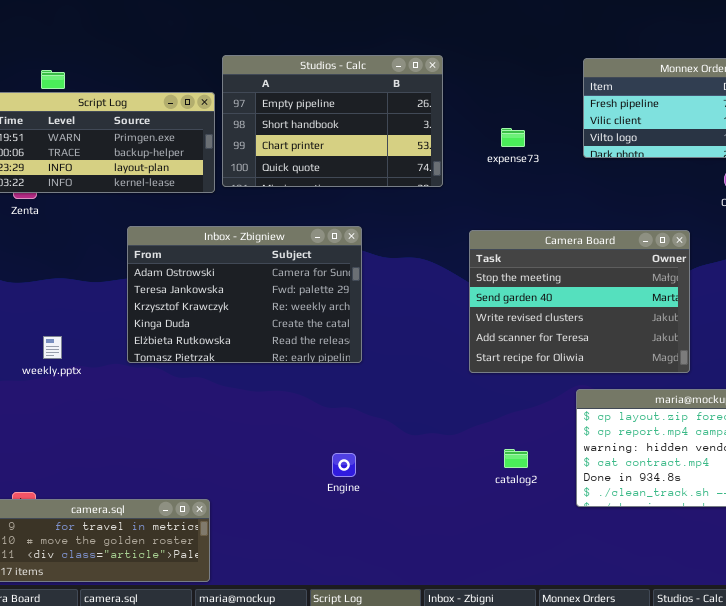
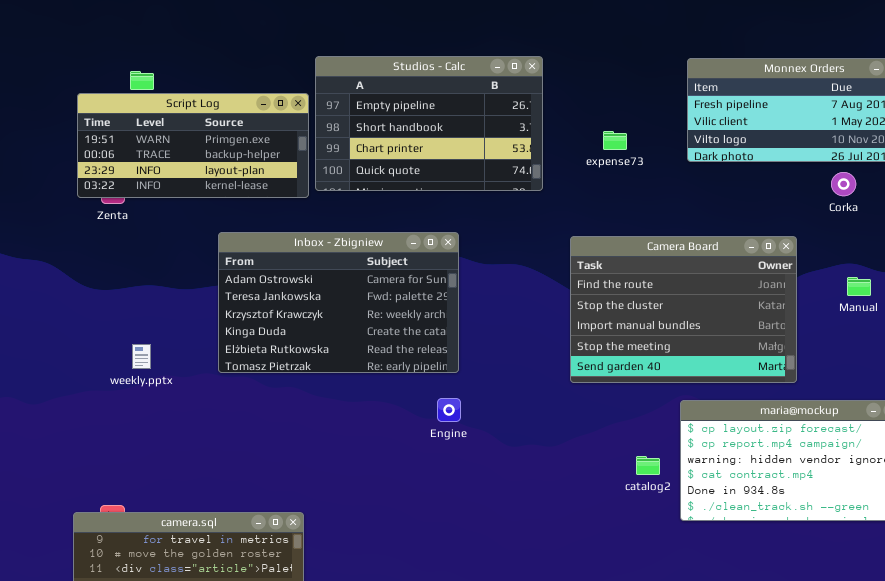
Camera Board: [469,230,690,373] -> [570,236,797,383], scrolled up 3 rows
catalog2: [504,449,528,468] -> [636,456,660,475], moved
Engine: [332,453,356,477] -> [437,398,461,422], moved

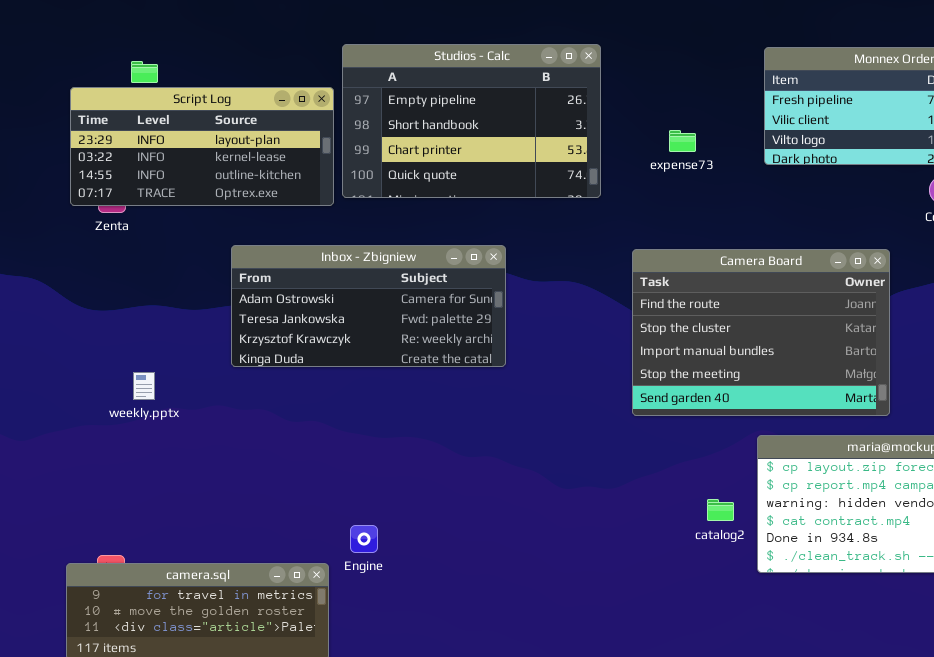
Script Log: [77,93,309,198] -> [70,87,334,206], scrolled down 2 rows
Inbox - Zbigniew: [218,232,459,373] -> [231,245,506,367], resized
Engine: [437,398,461,422] -> [350,525,378,553], moved

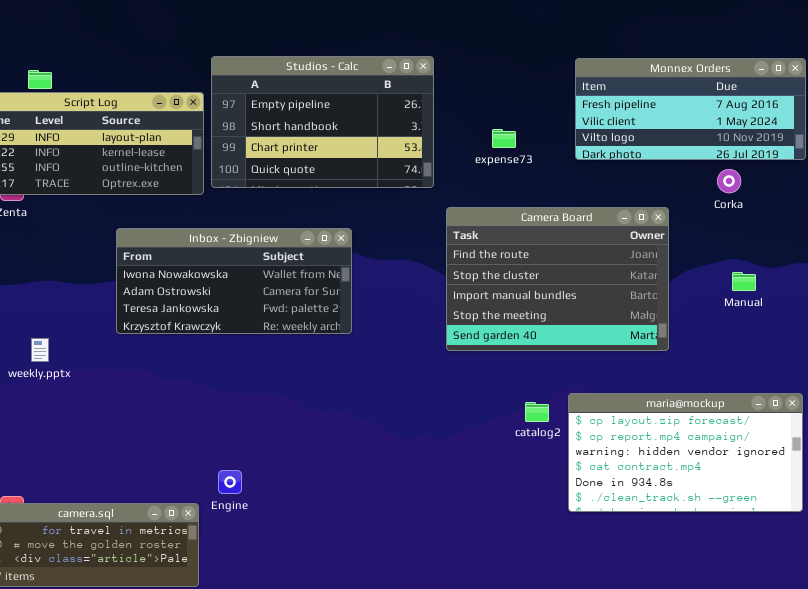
Inbox - Zbigniew: [231,245,506,367] -> [116,228,352,334], scrolled up 1 row
Camera Board: [632,249,890,416] -> [446,207,669,351], moved
catalog2: [707,499,734,521] -> [525,402,549,422], moved

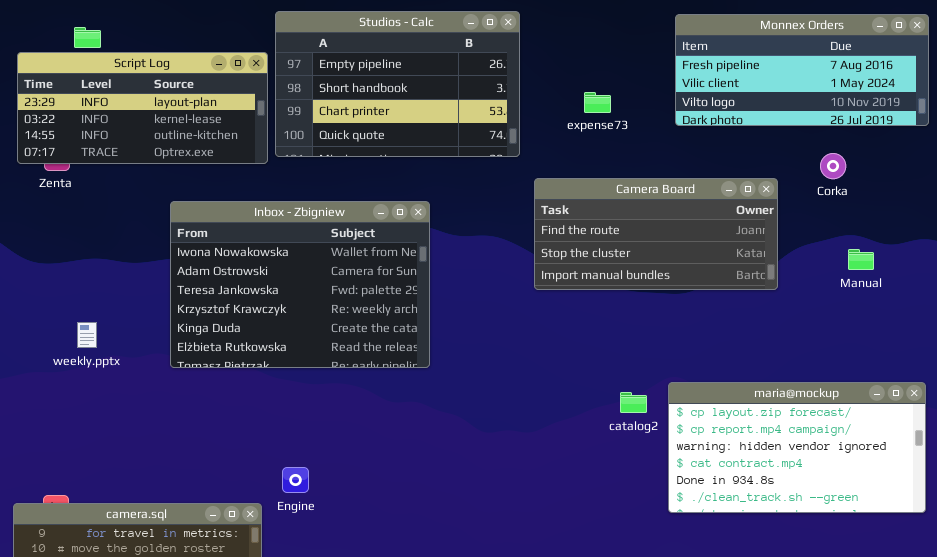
Corka: [717,169,741,193] -> [820,153,846,179], moved
Camera Board: [446,207,669,351] -> [534,178,778,290], resized
Inbox - Zbigniew: [116,228,352,334] -> [170,201,430,368], resized

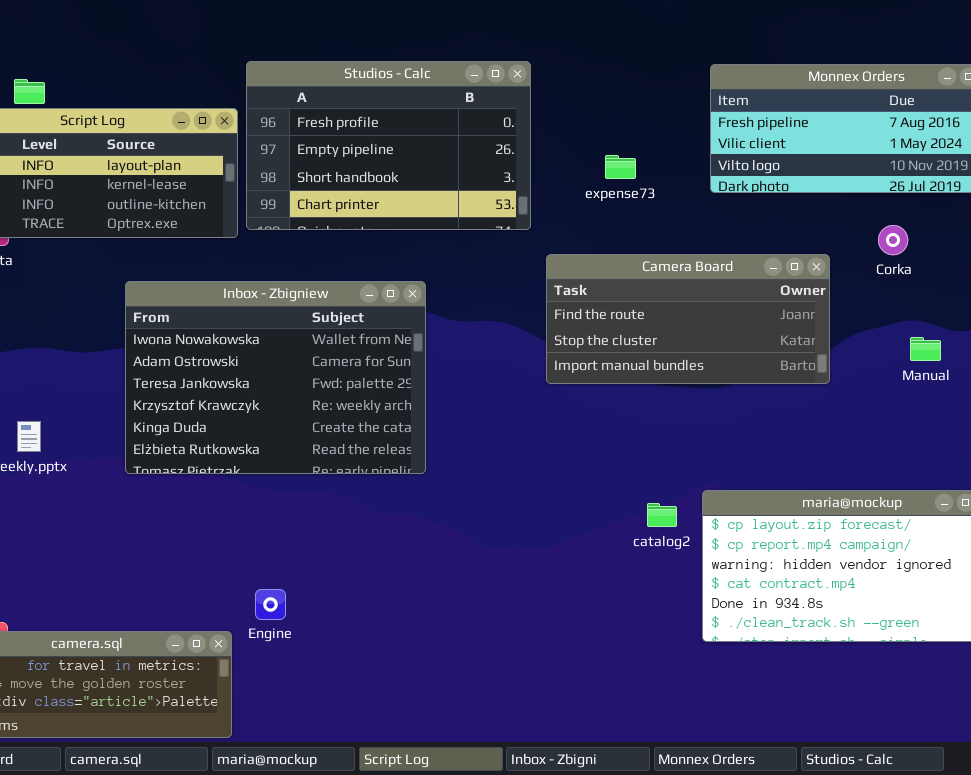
Studios - Calc: [275,11,520,157] -> [246,61,531,230], scrolled up 1 row

